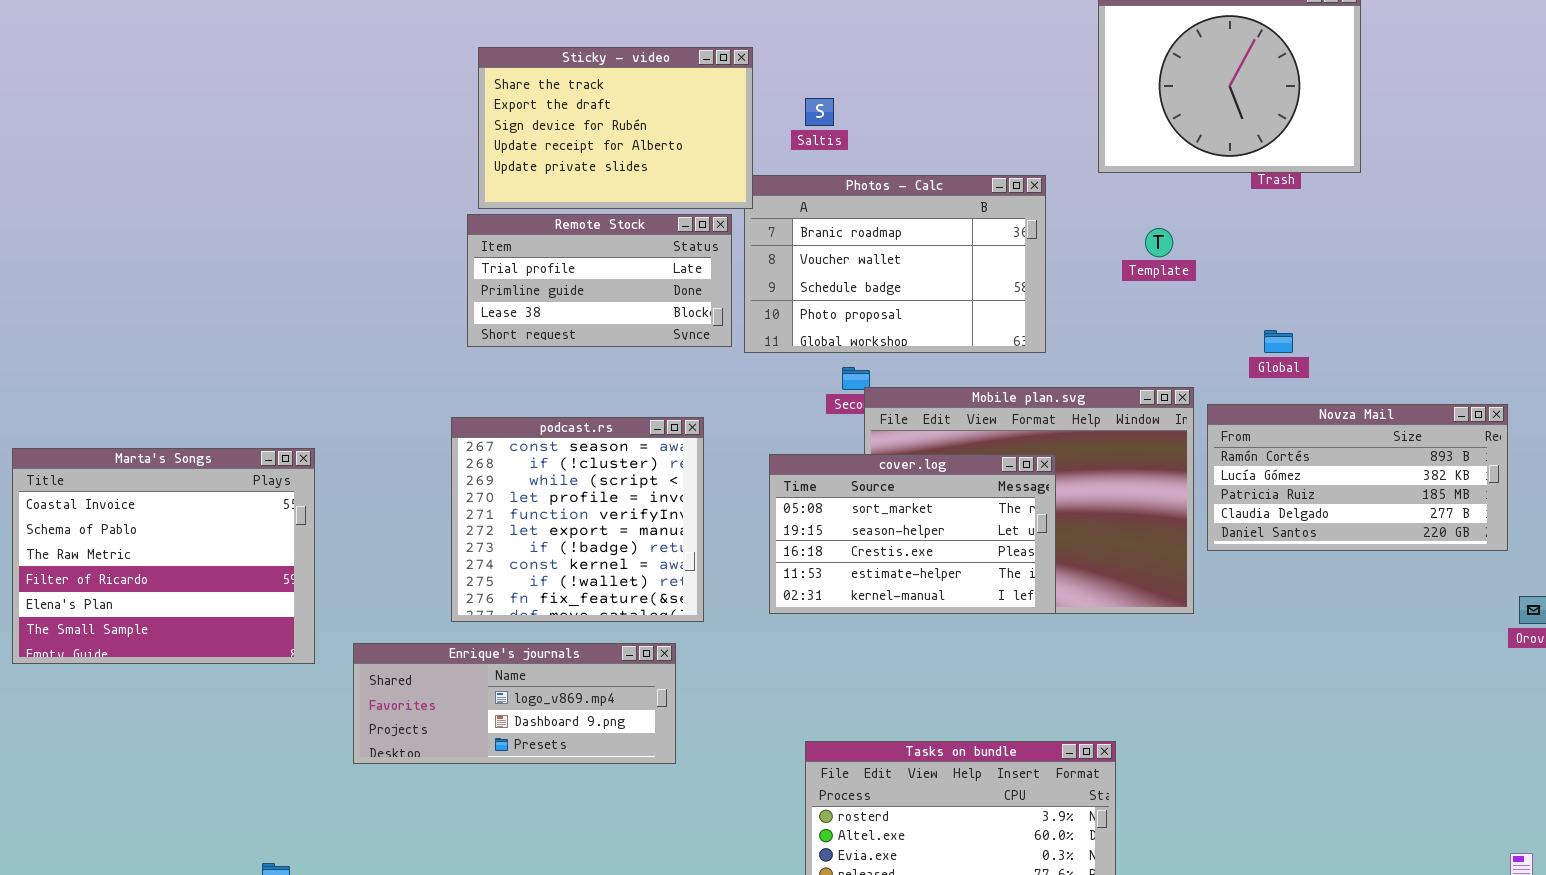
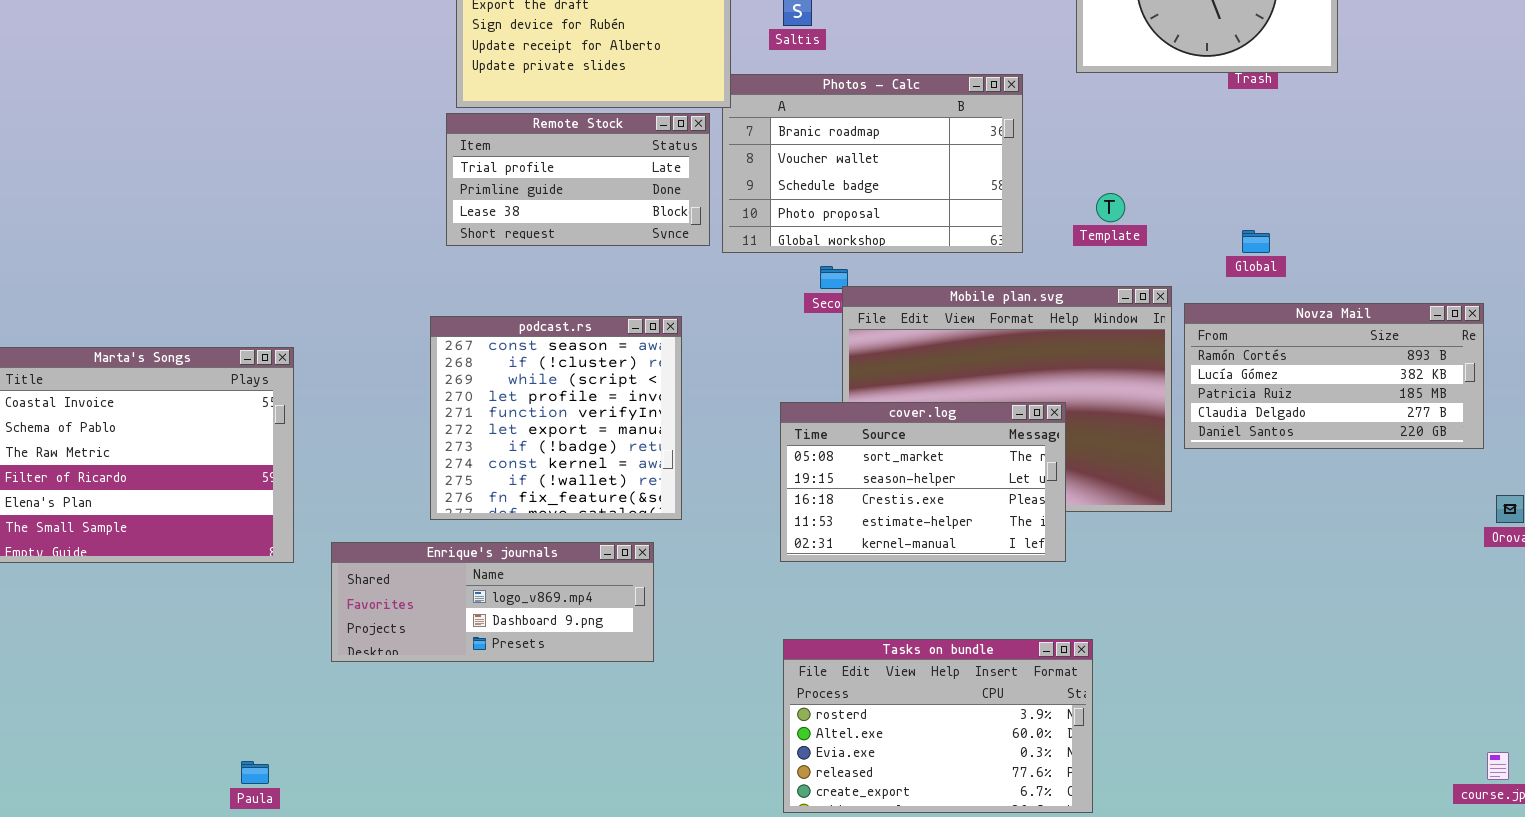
Template: [1145,228,1173,257] -> [1096,193,1125,222], moved
cover.log: [769,454,1056,614] -> [780,402,1066,562], moved

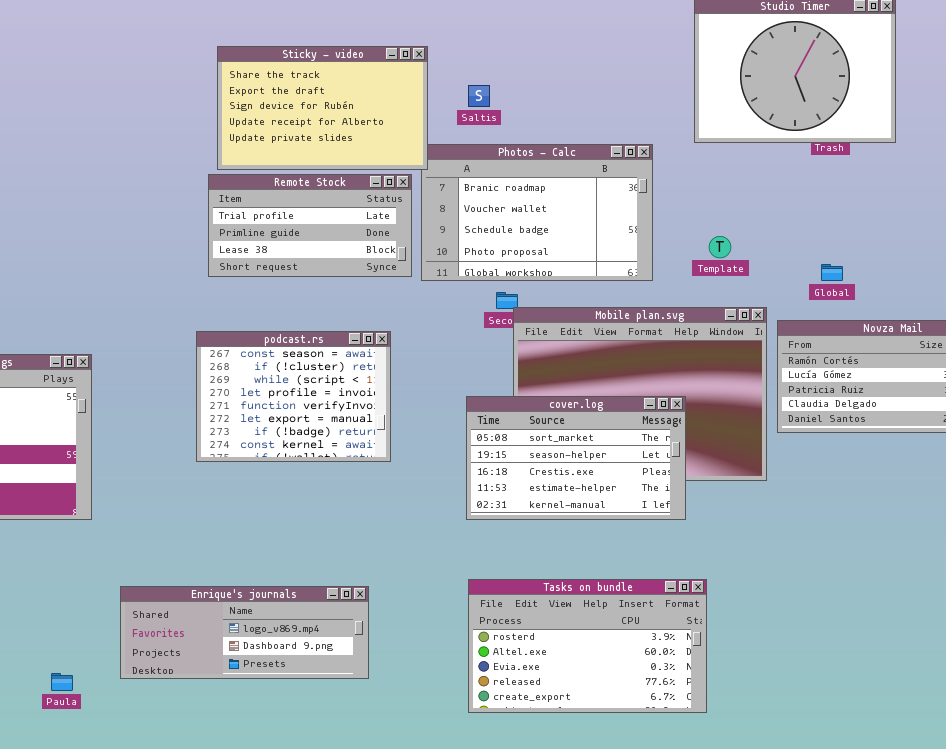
podcast.rs: [430,316,682,520] -> [196,331,391,462], resized
Enrique's journals: [331,542,654,662] -> [120,586,369,679], moved

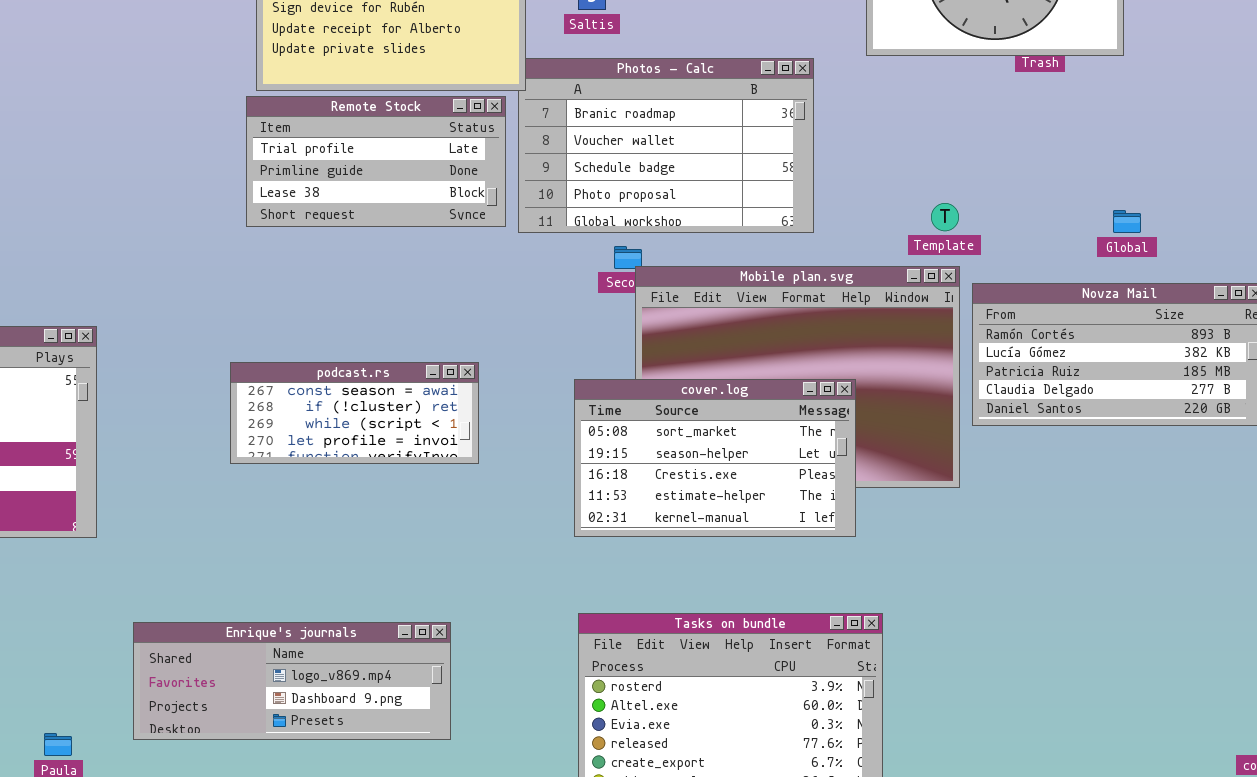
Template: [709,236,731,258] -> [931,203,959,231], moved
Global: [821,264,843,281] -> [1113,210,1141,233], moved
podcast.rs: [196,331,391,462] -> [230,362,479,464], resized

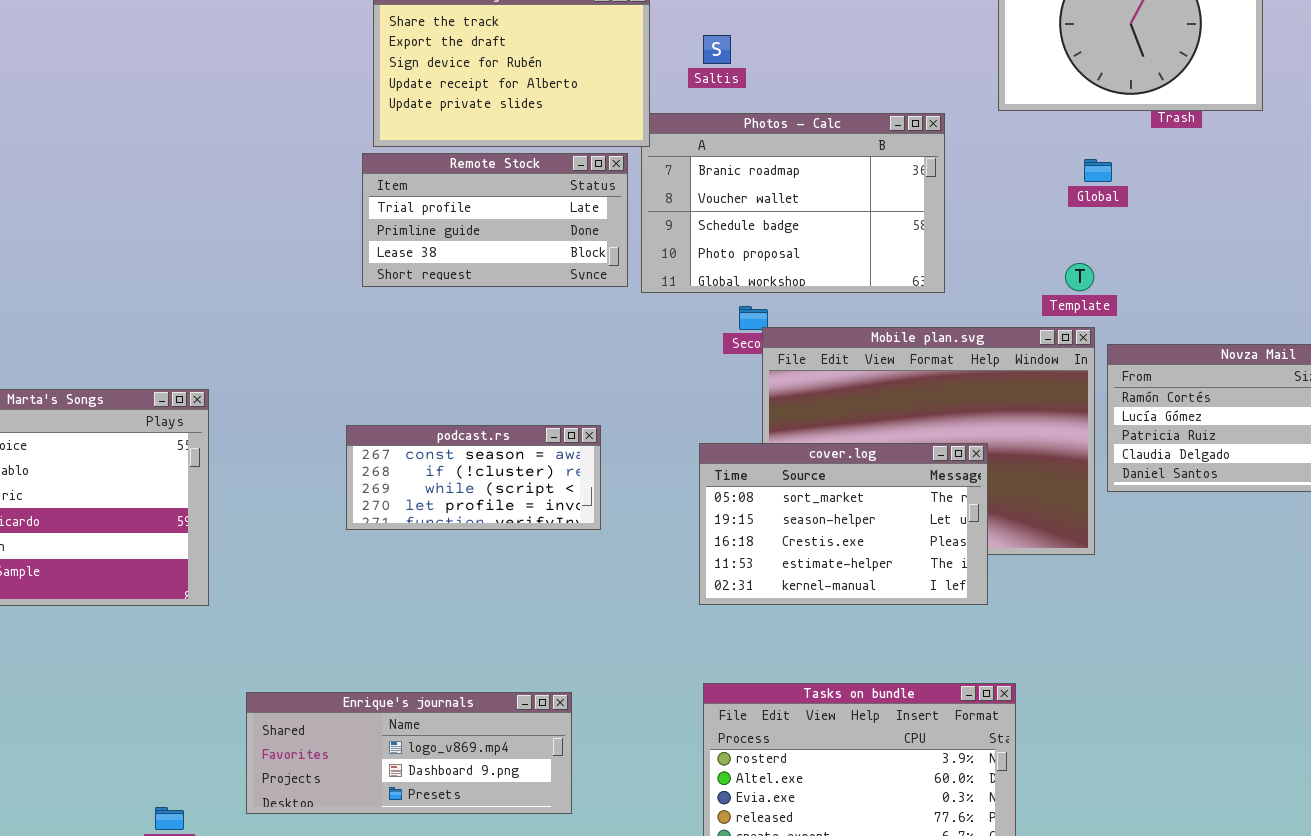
Global: [1113,210,1141,233] -> [1084,159,1112,182], moved

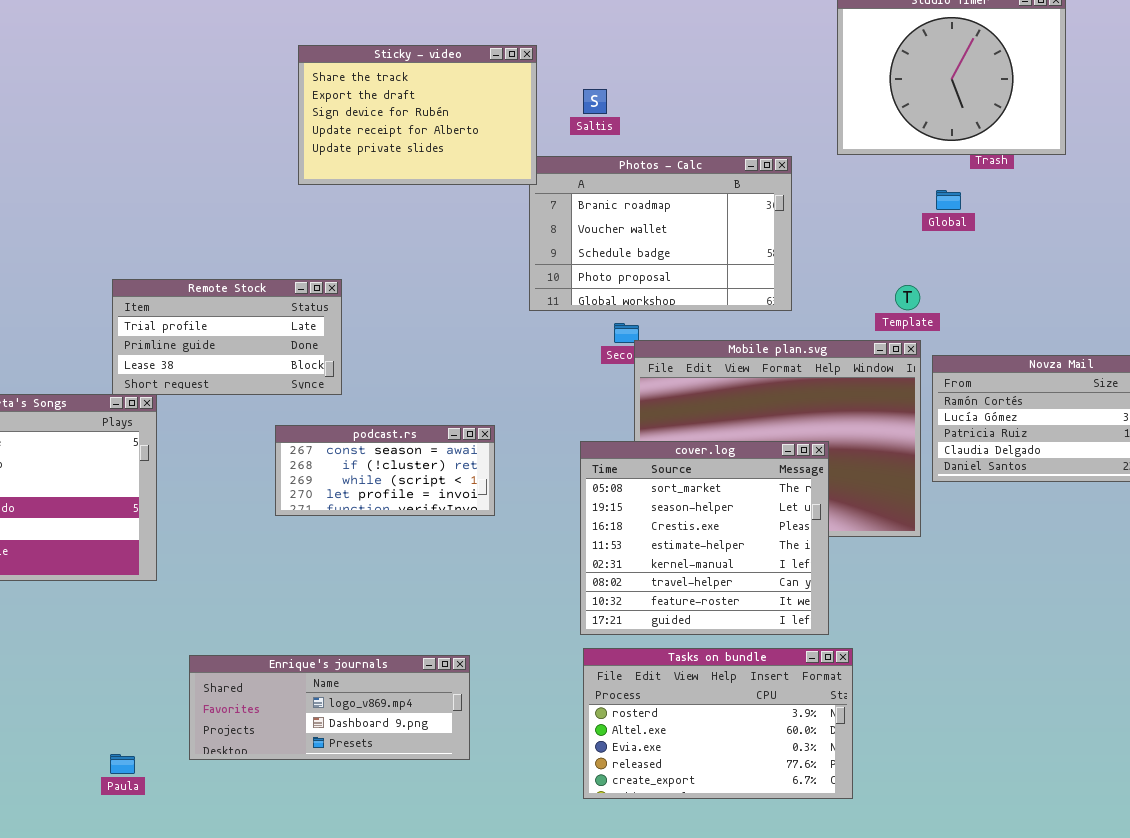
Remote Stock: [362,153,628,287] -> [112,279,342,395], moved
Global: [1084,159,1112,182] -> [936,190,961,210], moved
cover.log: [699,443,988,605] -> [580,441,829,635], resized

